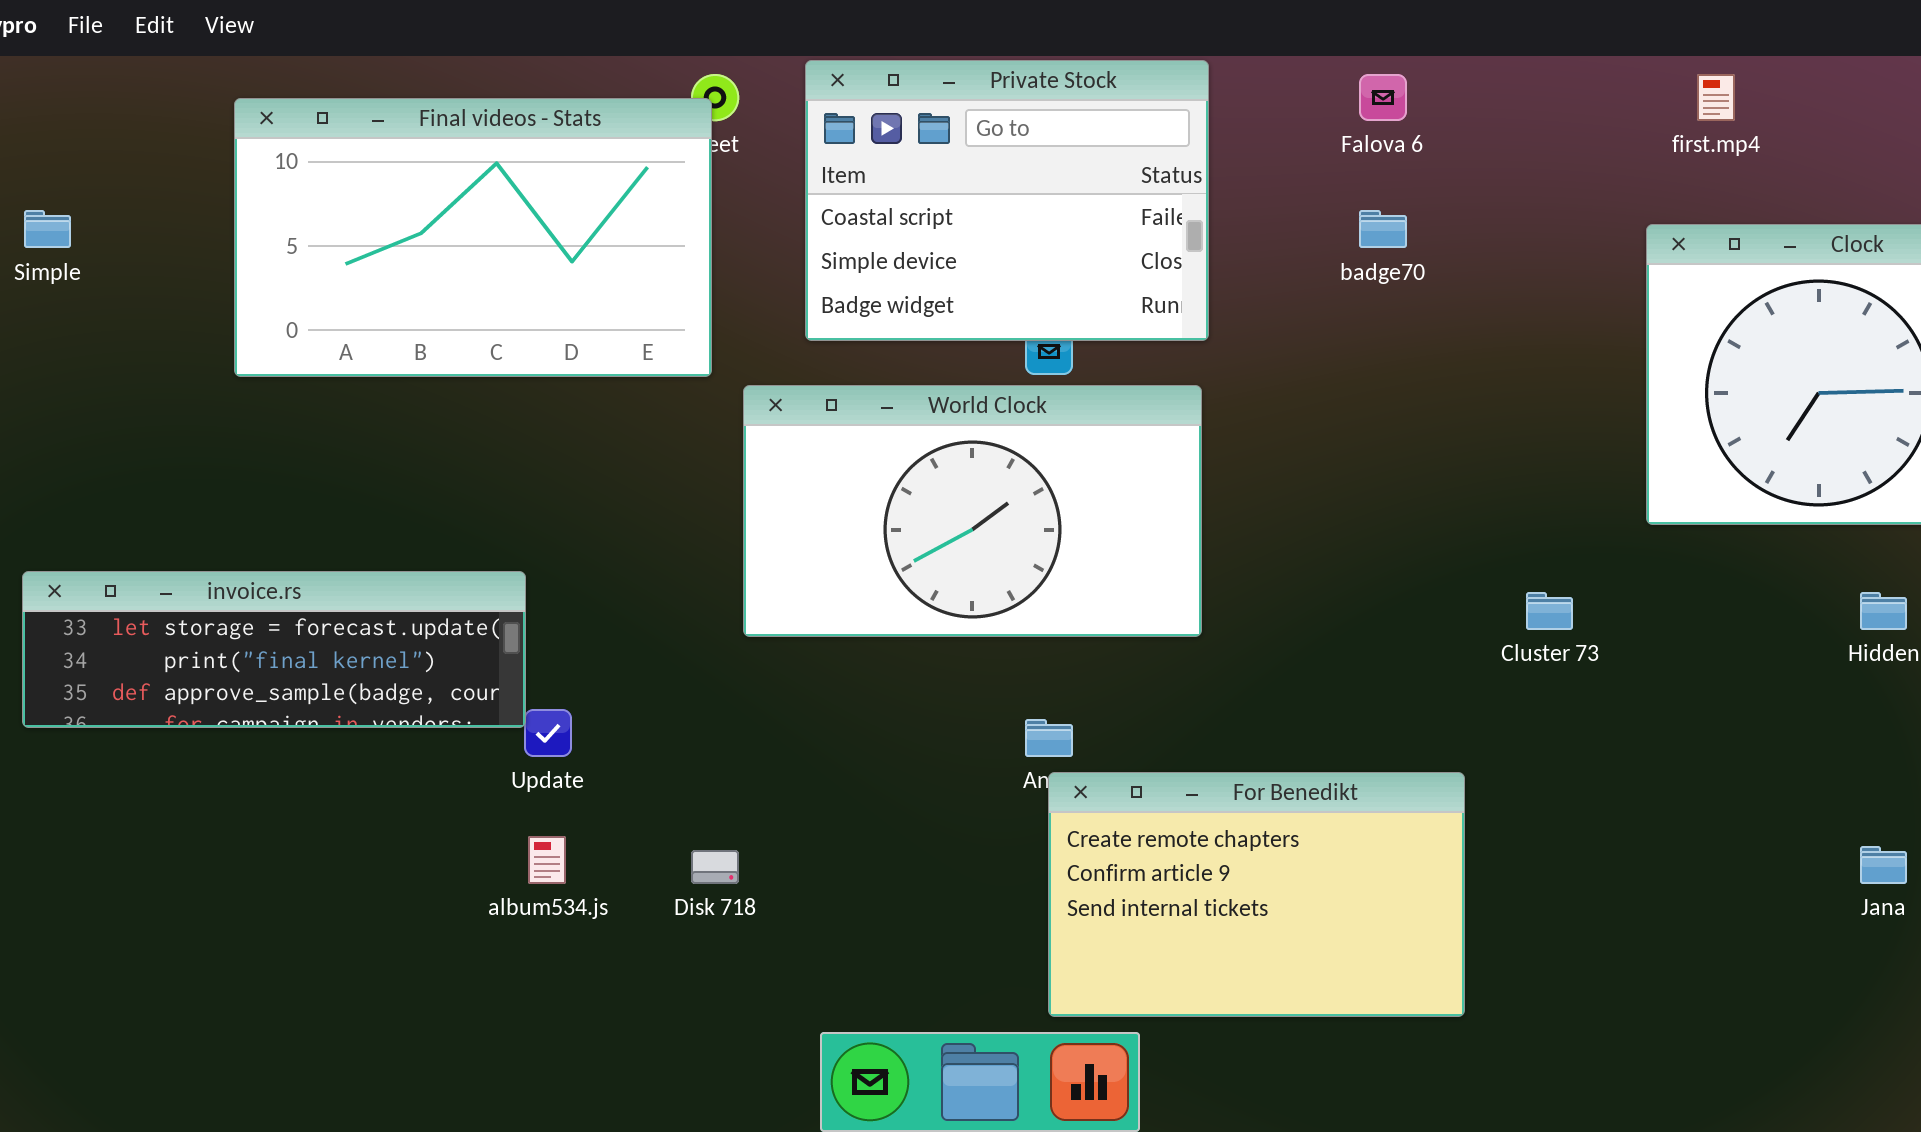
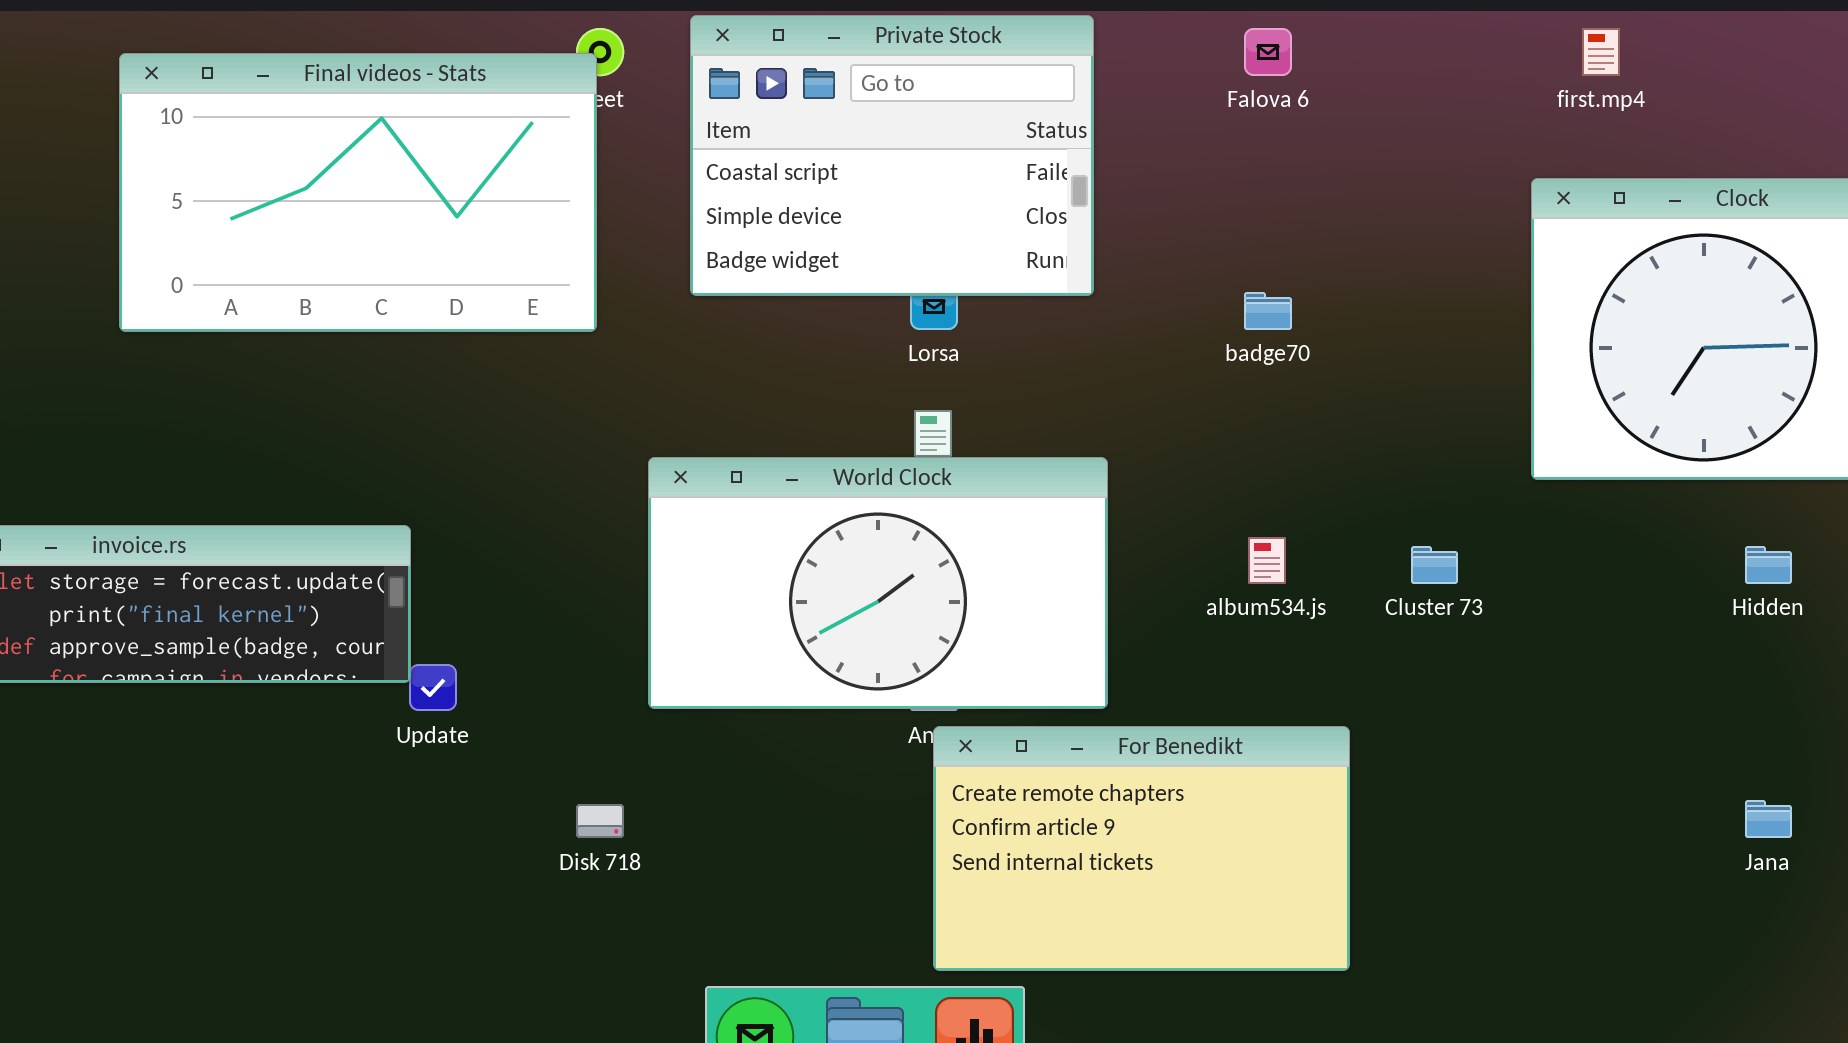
badge70: [1359,210,1407,248] -> [1244,292,1292,330], moved
World Clock: [743,385,1202,637] -> [648,457,1108,709], moved
album534.js: [528,836,566,884] -> [1248,537,1286,584], moved

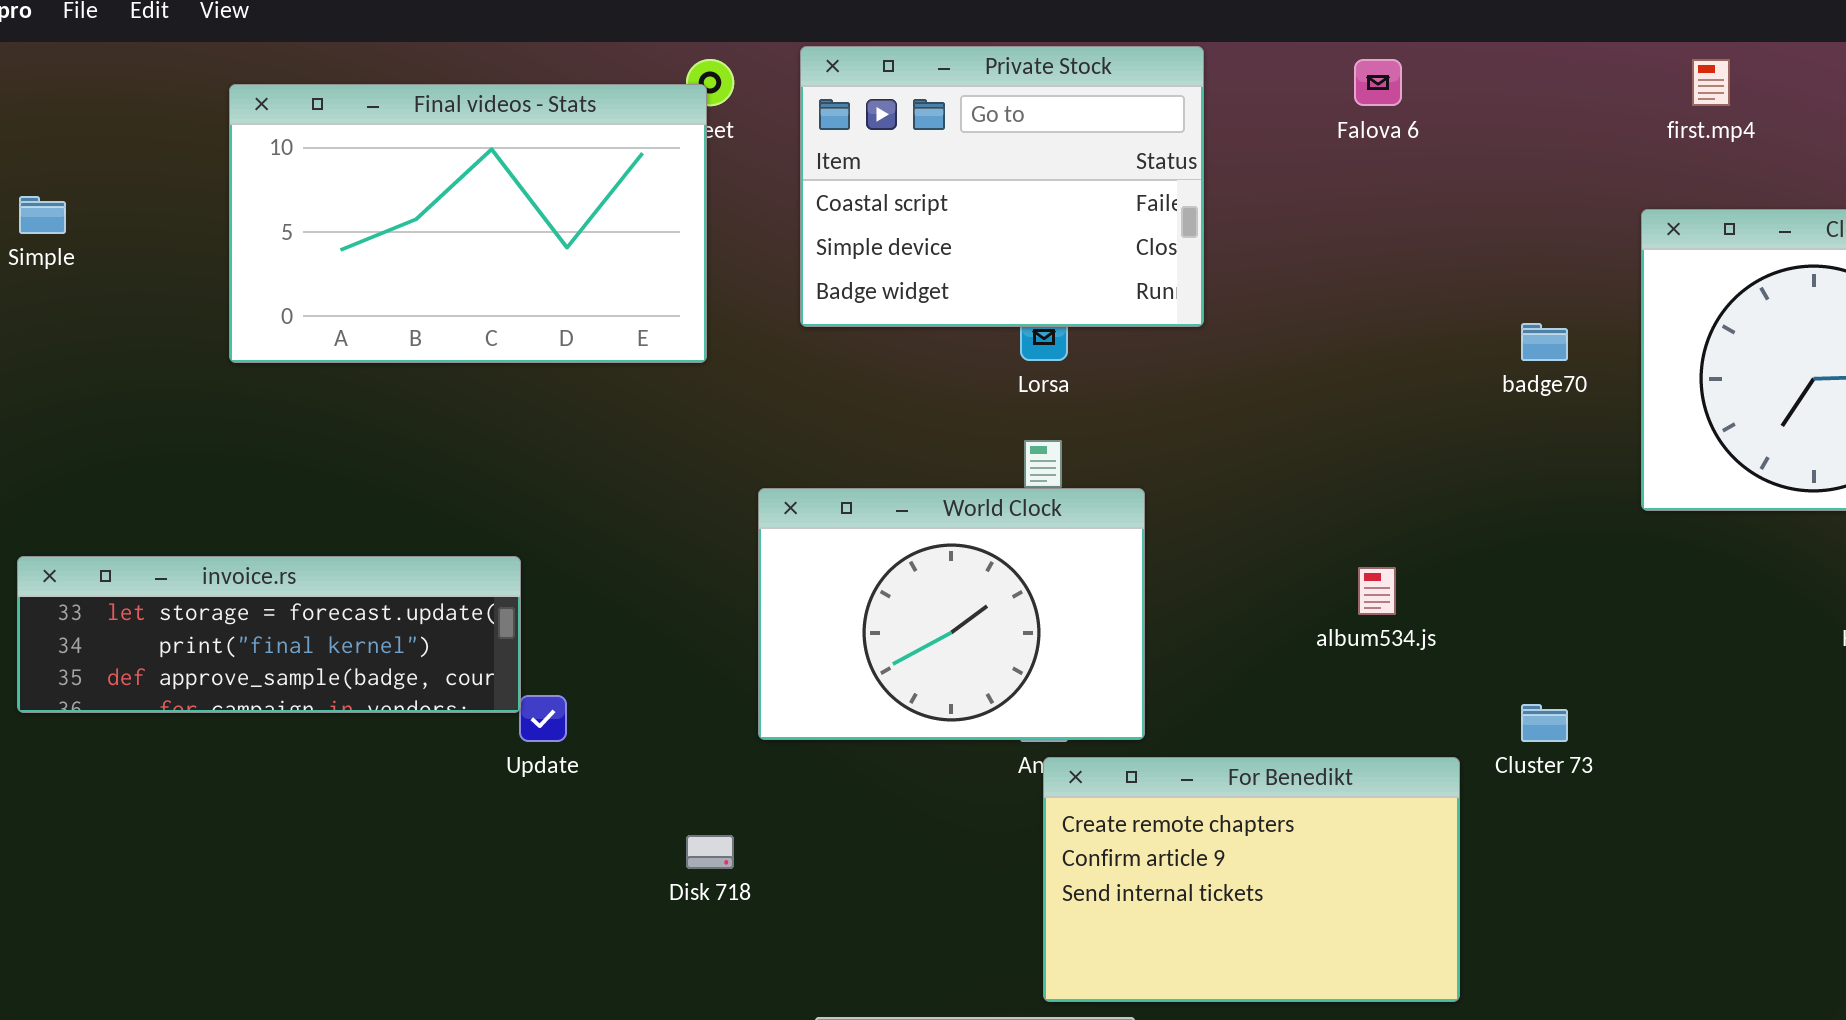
badge70: [1244,292,1292,330] -> [1521,323,1568,361], moved
World Clock: [648,457,1108,709] -> [758,488,1145,740], resized
Cluster 73: [1411,546,1458,584] -> [1521,704,1568,742], moved

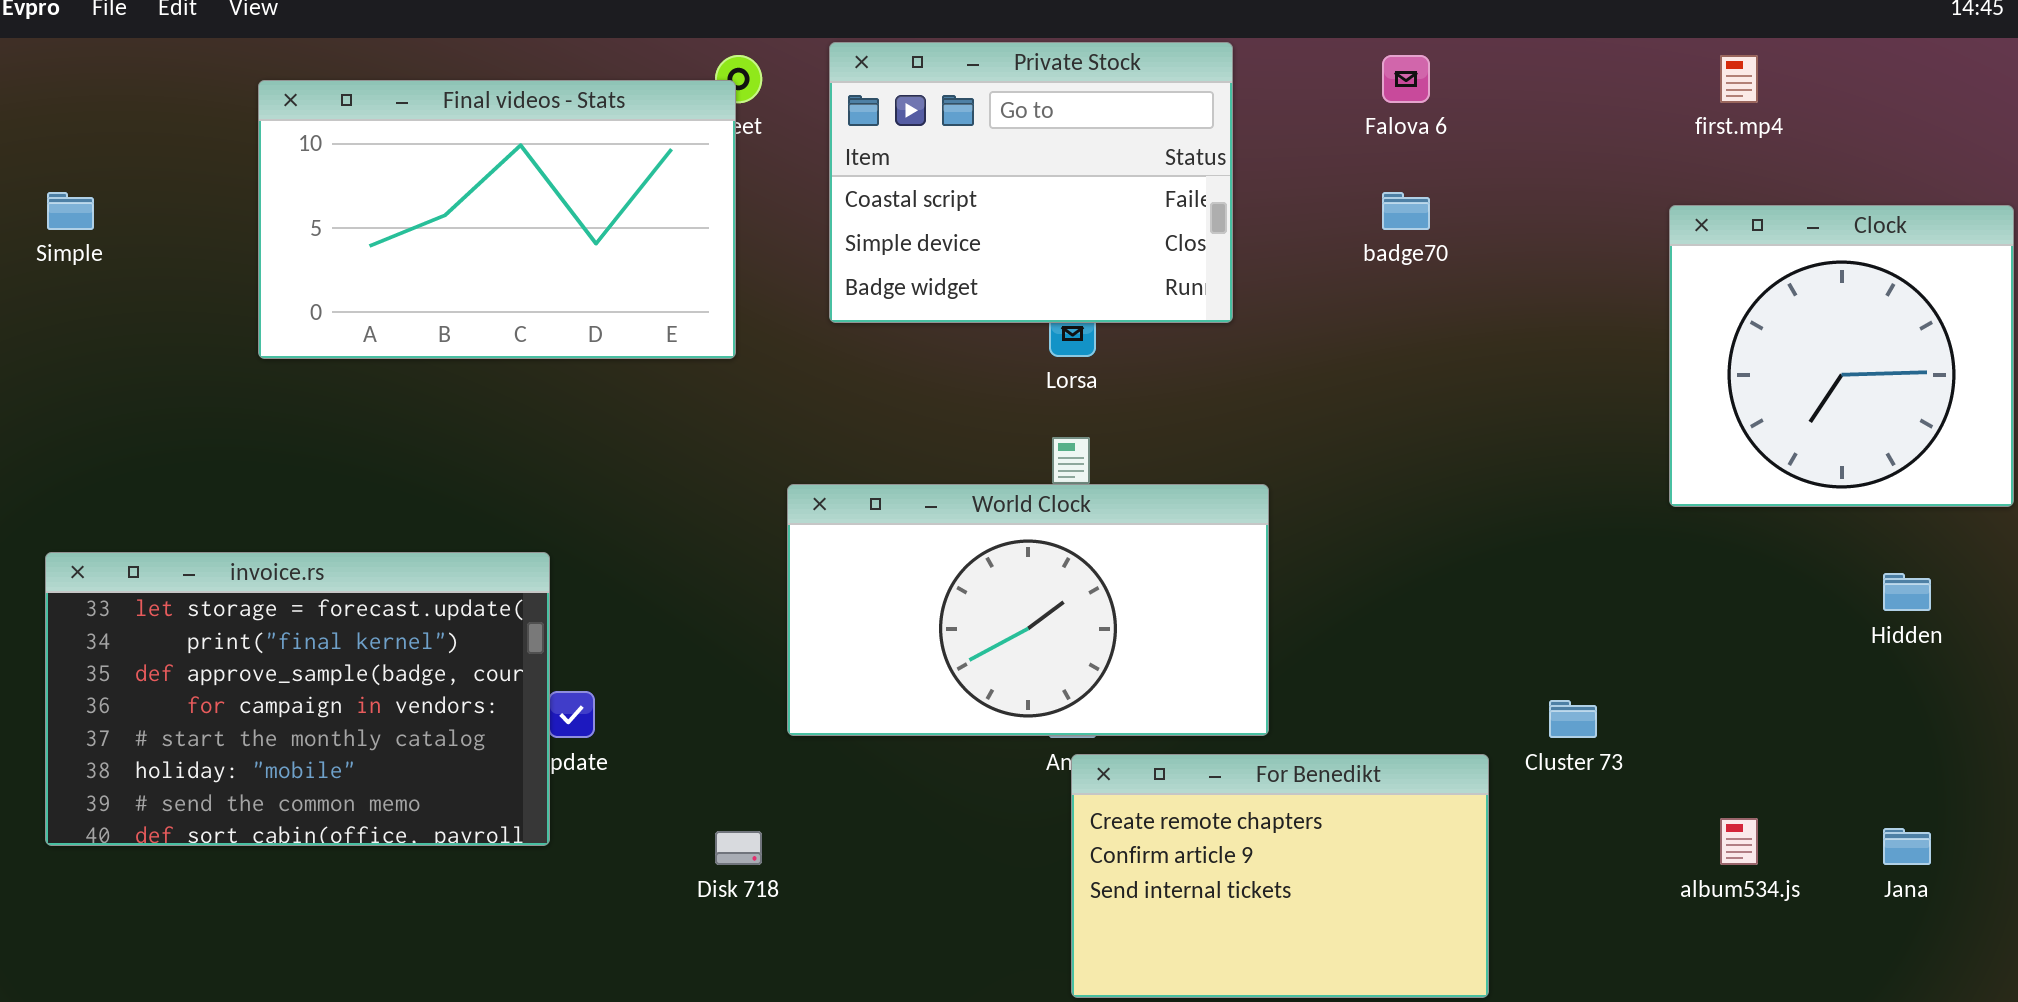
badge70: [1521,323,1568,361] -> [1382,192,1430,230], moved
World Clock: [758,488,1145,740] -> [787,484,1269,736], resized
invoice.rs: [17,556,521,713] -> [45,552,550,846], resized
album534.js: [1358,567,1396,615] -> [1720,818,1758,865], moved

